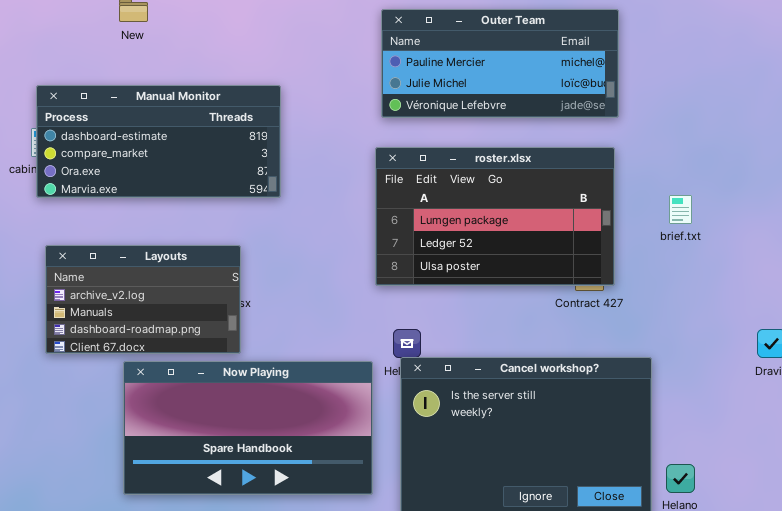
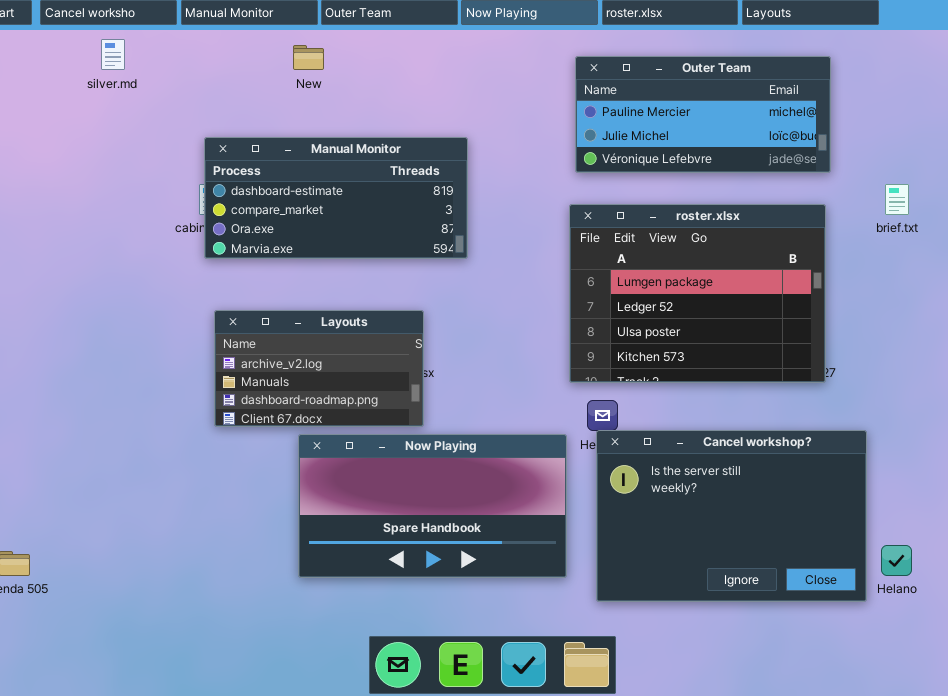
roster.xlsx: [375,147,615,286] -> [569,204,826,383], resized
brief.txt: [669,195,692,224] -> [885,184,909,215], moved

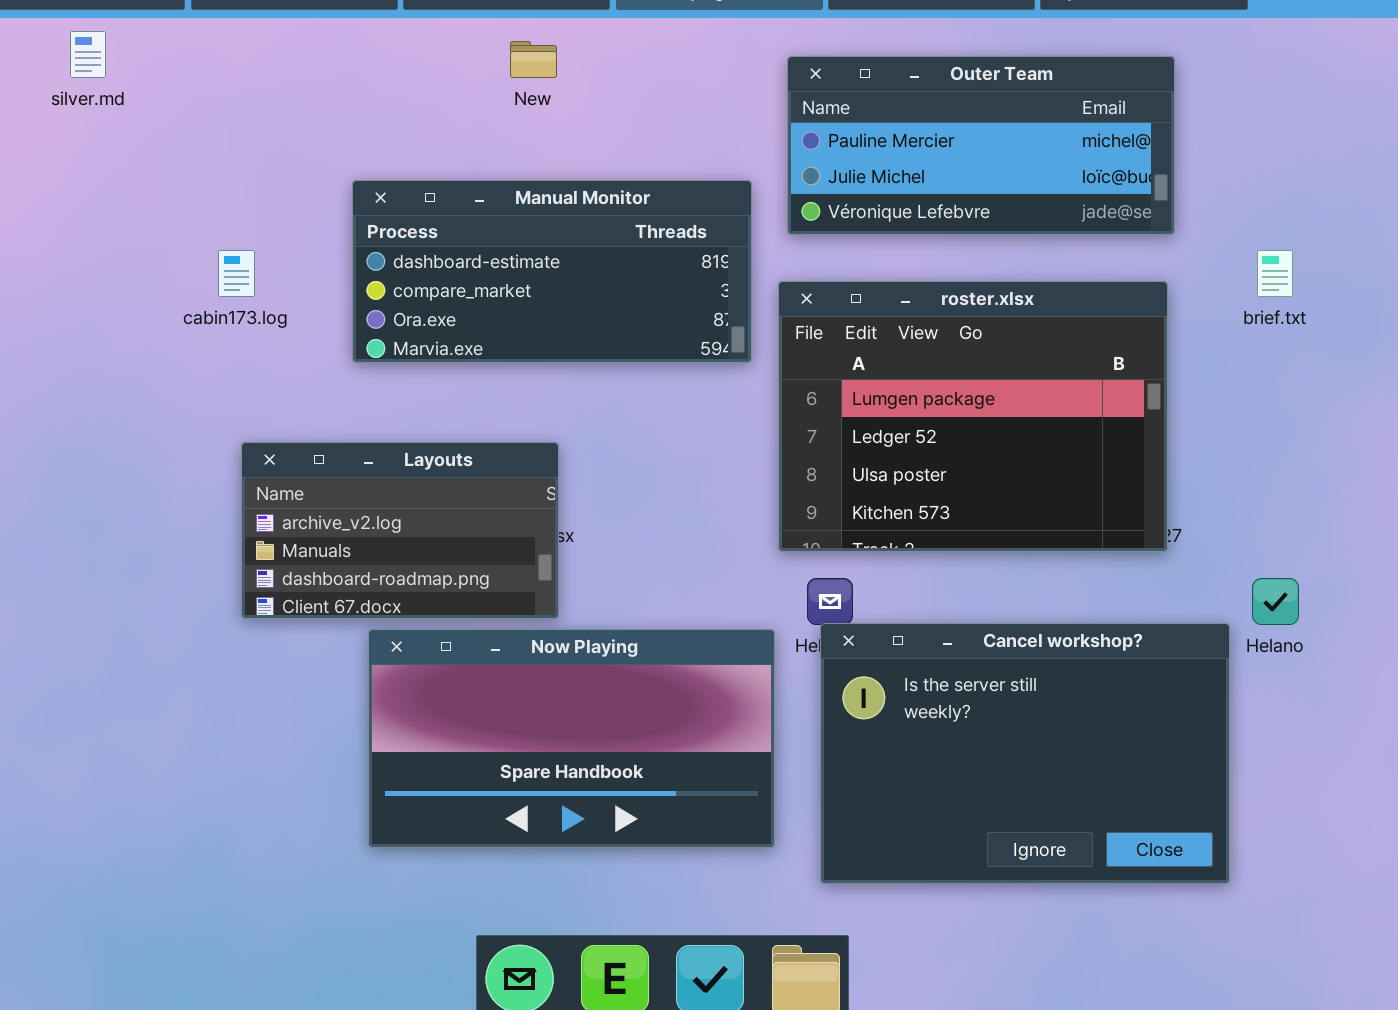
New: [293,45,324,70] -> [510,41,557,78], moved
Manual Monitor: [204,137,468,259] -> [352,180,752,363], moved
Helano: [881,545,912,576] -> [1252,578,1299,625], moved

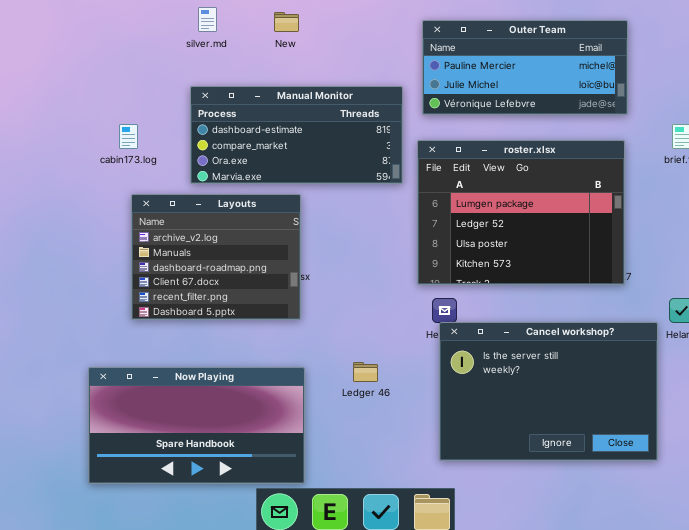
silver.md: [70,31,106,78] -> [198,7,217,32], moved
Layouts: [241,442,559,619] -> [131,194,301,320], resized
Now Playing: [368,629,775,848] -> [88,367,305,484], moved

